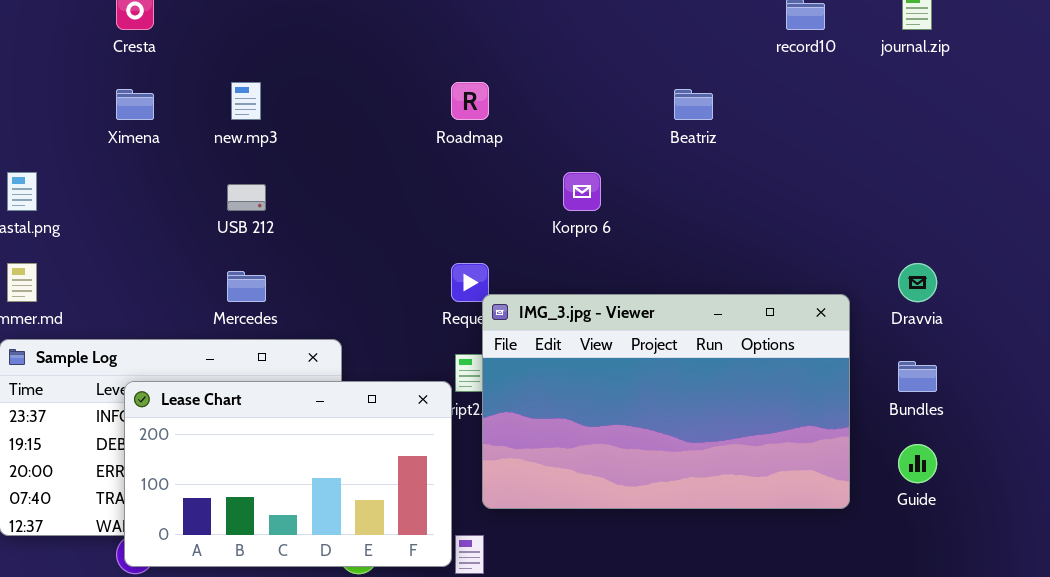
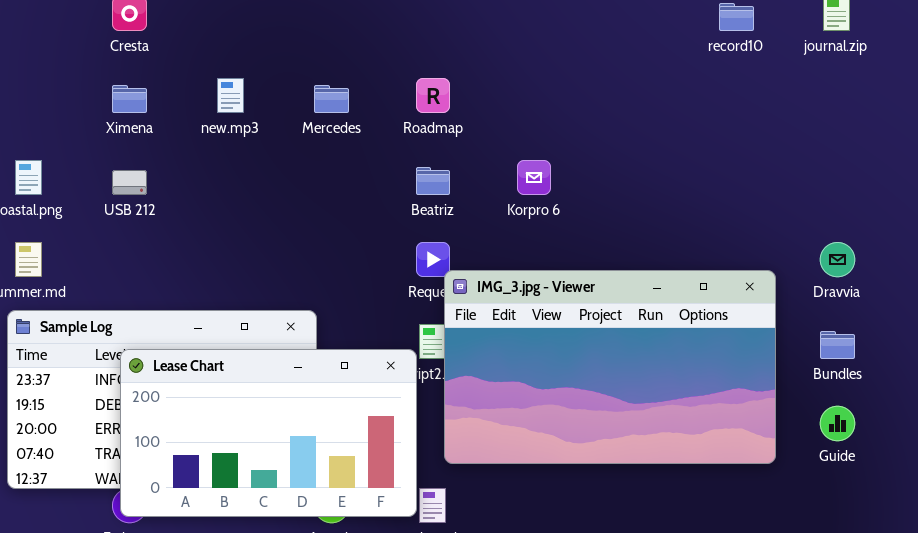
Beatriz: [674,89,713,120] -> [416,167,450,195], moved
USB 212: [227,184,266,211] -> [112,170,147,195], moved
Mercedes: [227,271,266,302] -> [314,85,349,113], moved

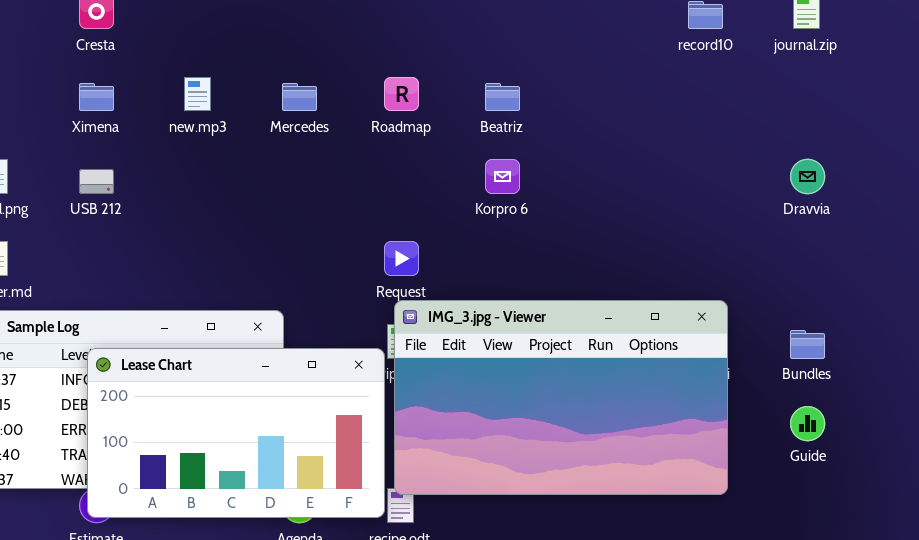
Beatriz: [416,167,450,195] -> [485,83,520,111], moved
Dravvia: [820,242,855,277] -> [790,159,825,194], moved
IMG_3.jpg - Viewer: [444,270,776,464] -> [394,300,728,495], moved

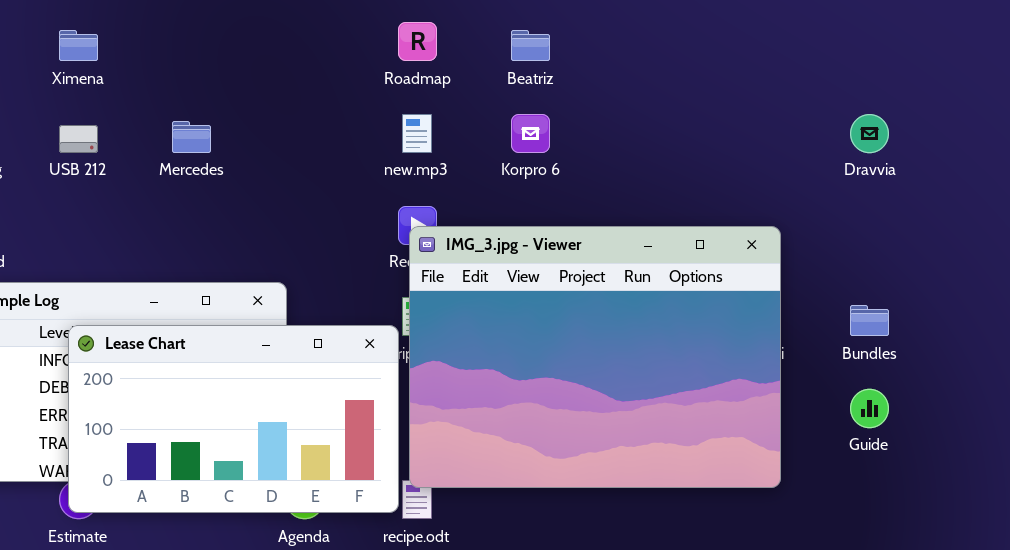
new.mp3: [184,77,211,111] -> [402,114,432,153], moved
Mercedes: [282,83,317,111] -> [172,121,211,153], moved
IMG_3.jpg - Viewer: [394,300,728,495] -> [409,226,781,488], resized

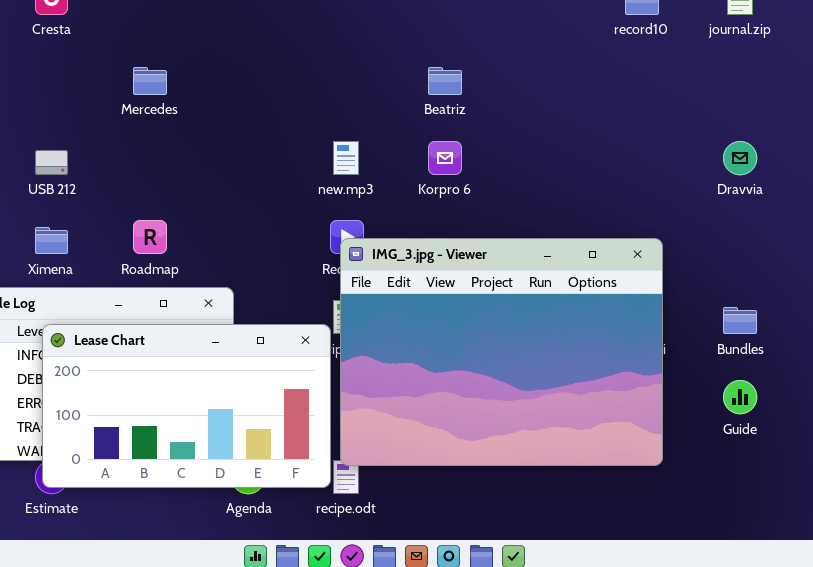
Roadmap: [398,22,437,61] -> [133,220,167,254], moved
Ximena: [59,30,98,61] -> [35,227,68,254], moved
Mercedes: [172,121,211,153] -> [133,67,167,95], moved

